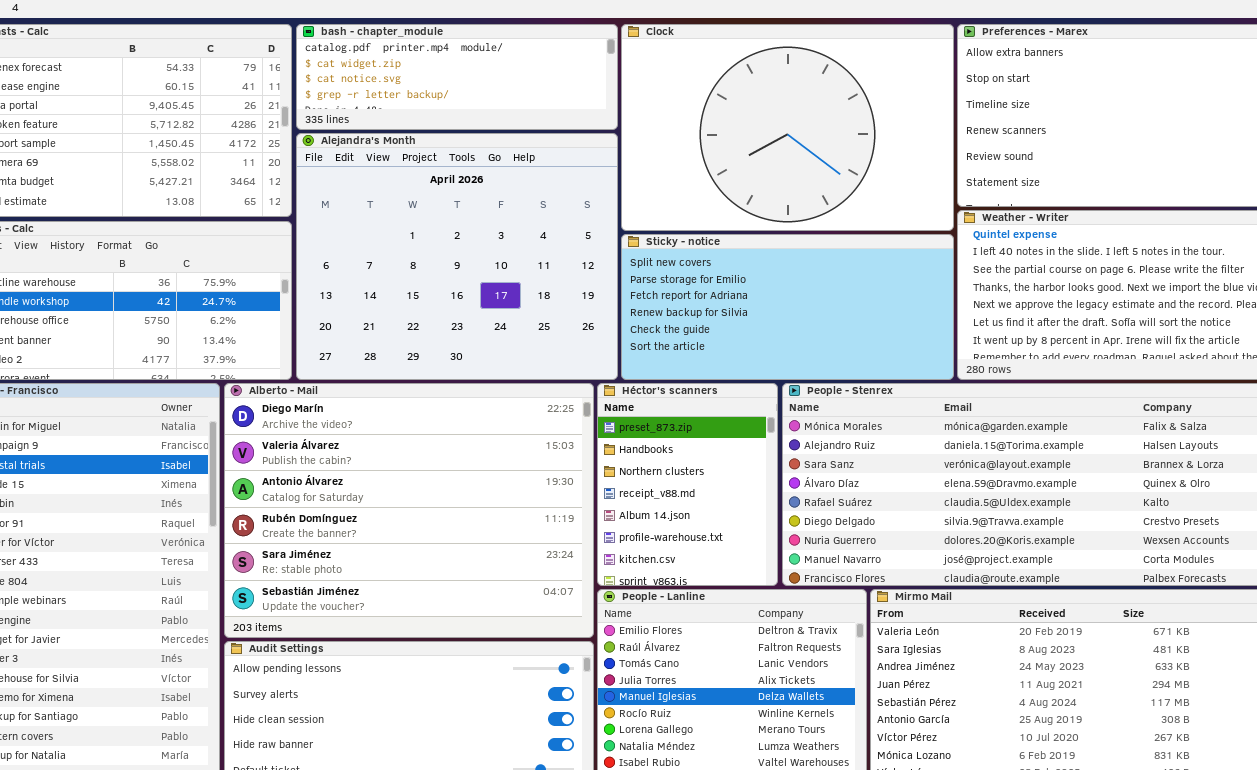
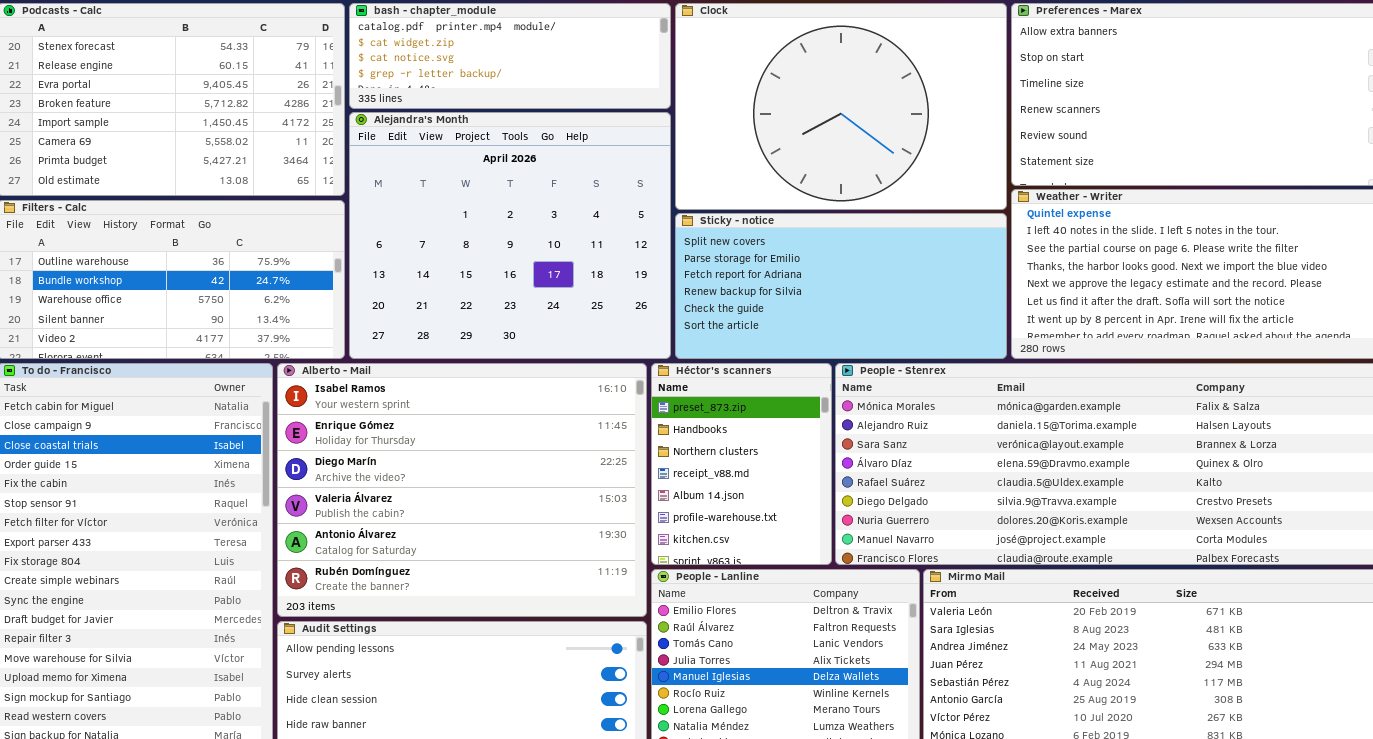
Alberto - Mail: [224,383,594,638] -> [277,363,647,617], scrolled up 2 rows

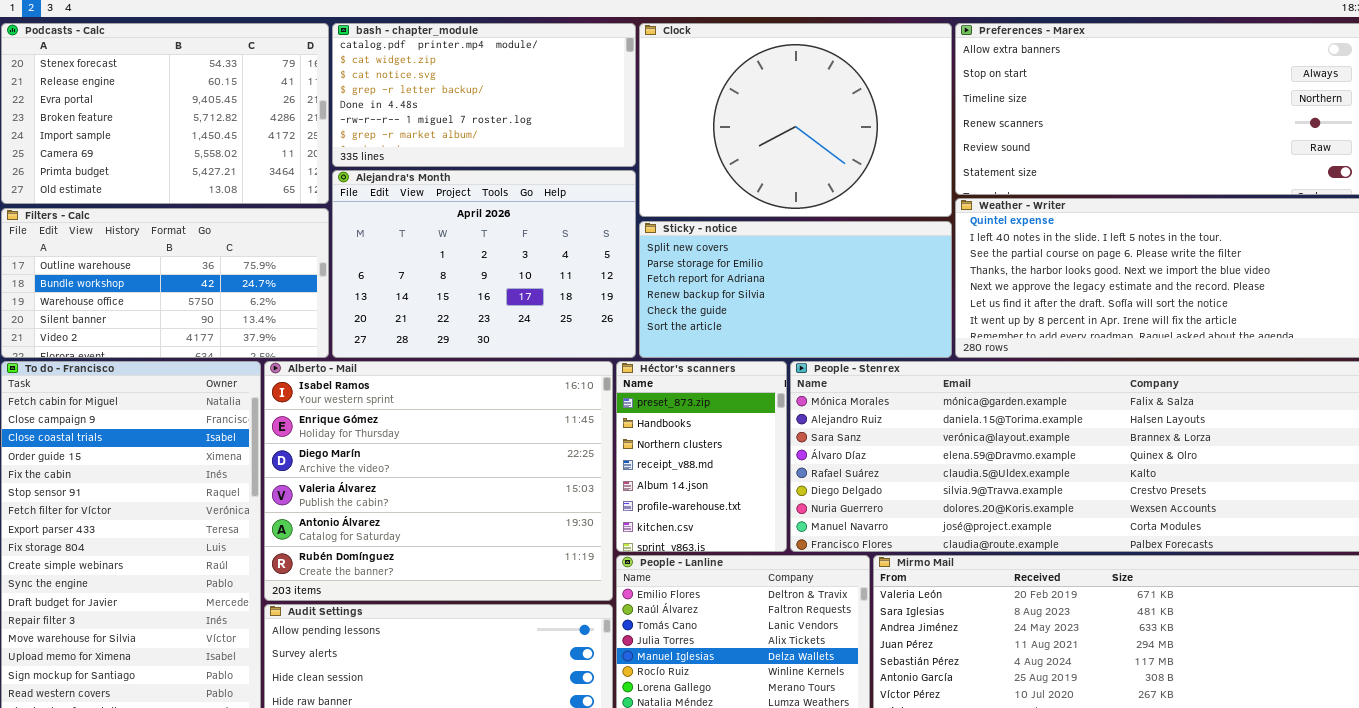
bash - chapter_module: [349,3,671,109] -> [332,23,636,167], resized
Alejandra's Month: [349,112,671,359] -> [332,170,636,358], resized

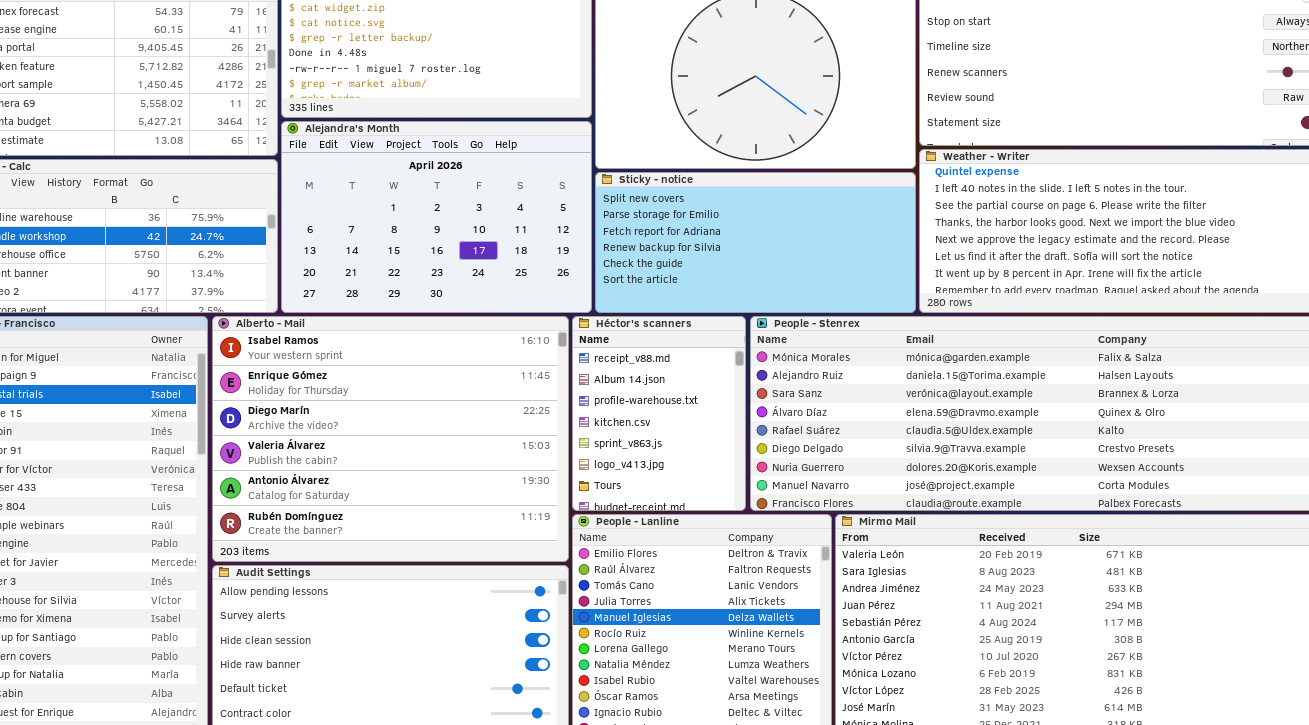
Héctor's scanners: [616,361,787,552] -> [572,316,746,511], scrolled down 3 rows

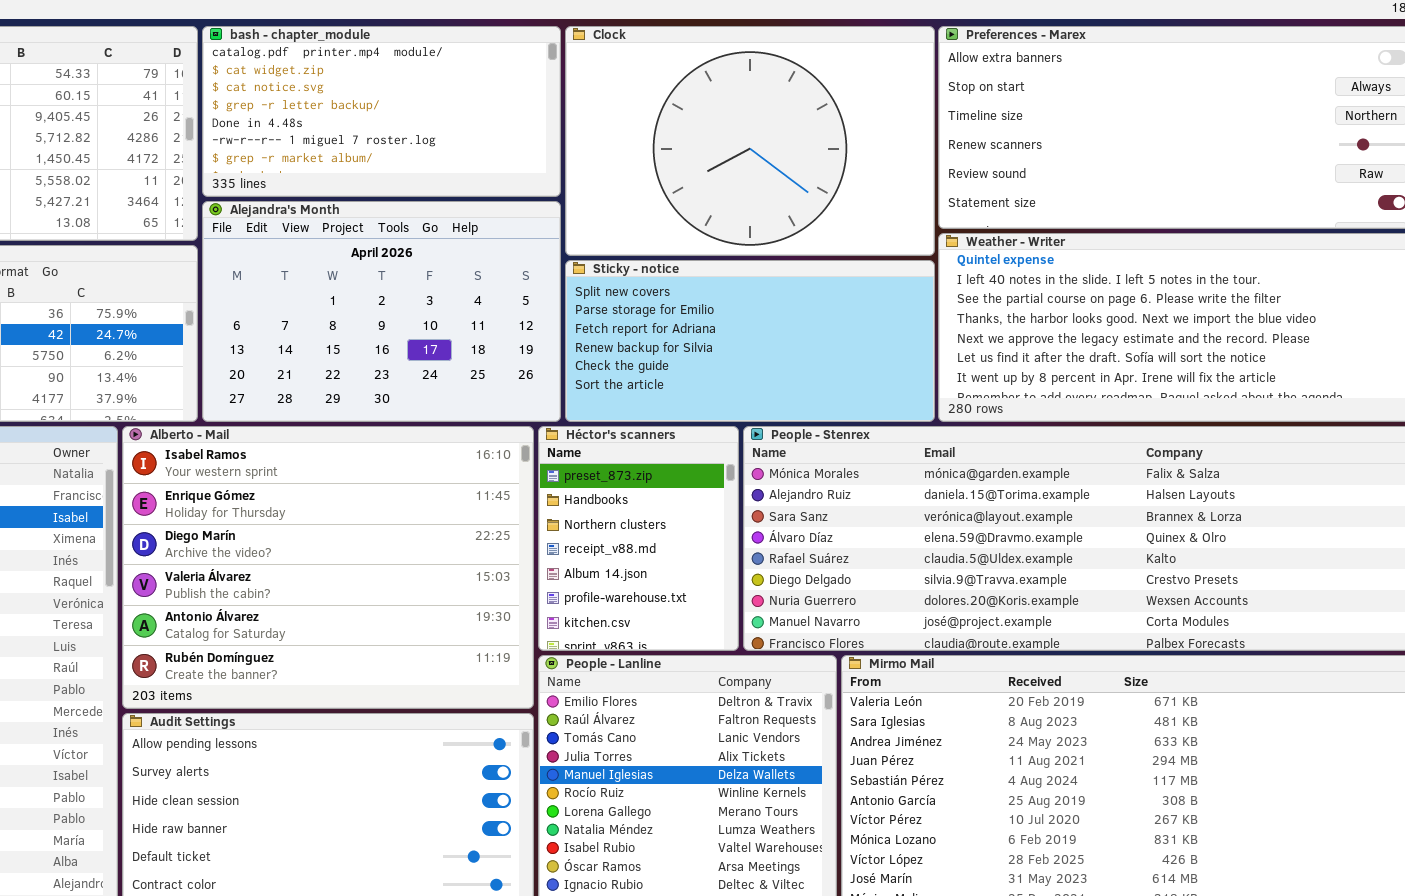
Héctor's scanners: [572,316,746,511] -> [538,426,739,651], scrolled up 3 rows

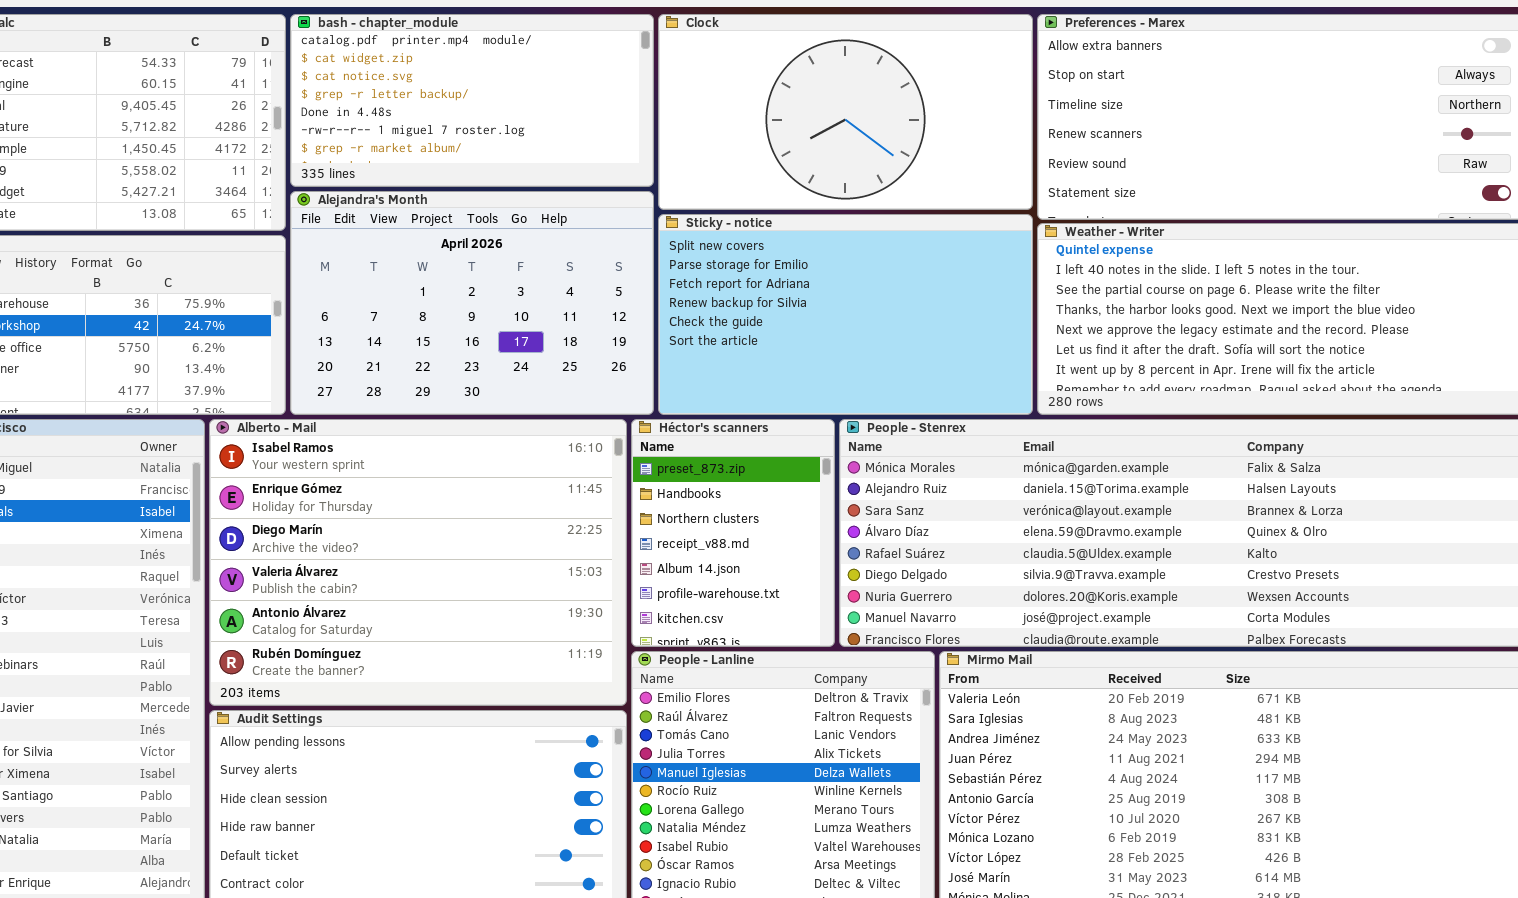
Clock: [565,26,935,256] -> [658,14,1033,210], resized
Sticky - notice: [565,260,935,422] -> [658,214,1033,415], resized

